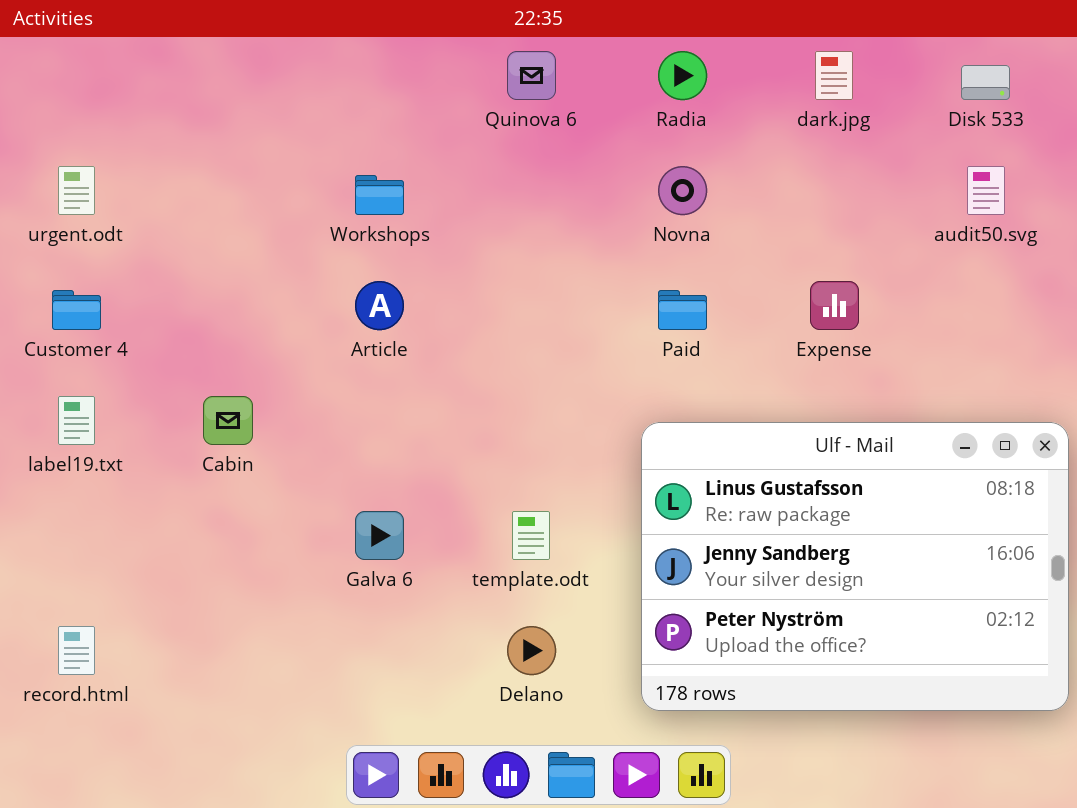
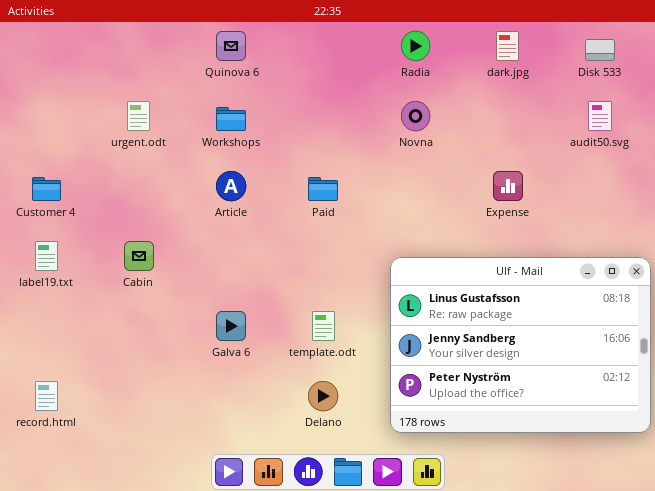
Quinova 6: [507,51,556,100] -> [216,31,246,61], moved
urgent.odt: [58,166,95,215] -> [127,101,150,131], moved
Paid: [658,290,707,330] -> [308,177,338,201], moved

